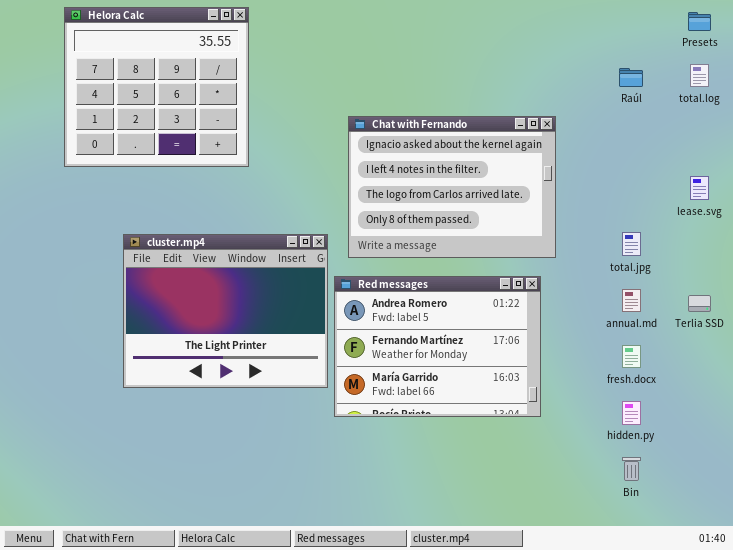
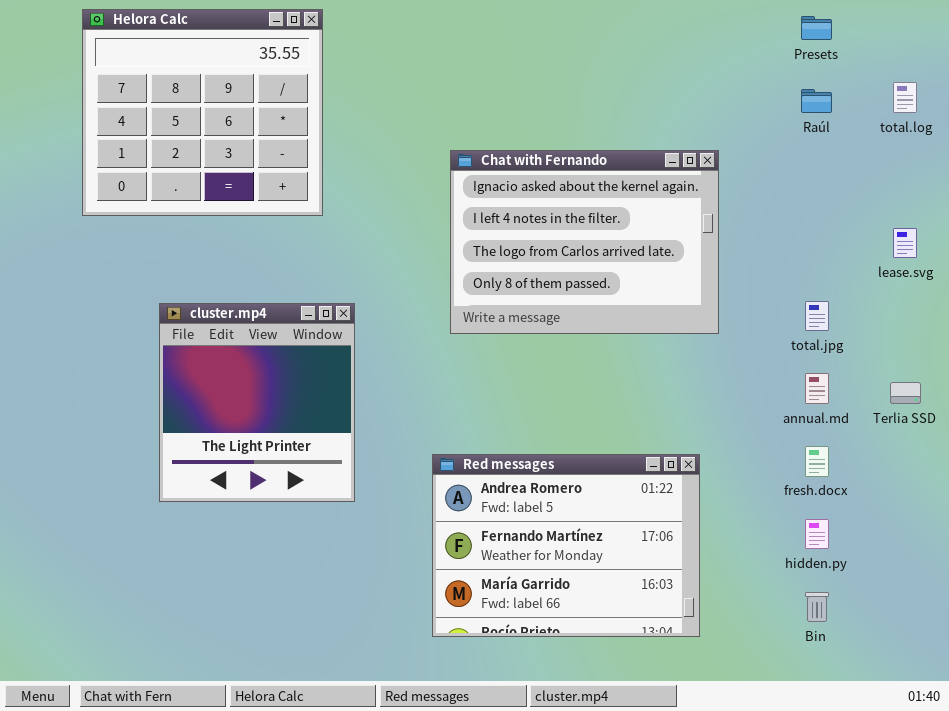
Presets: [688,12,711,31] -> [801,16,832,40], moved
cluster.mp4: [123,234,328,388] -> [159,303,355,502], resized
Red messages: [334,276,541,417] -> [432,454,700,637], moved

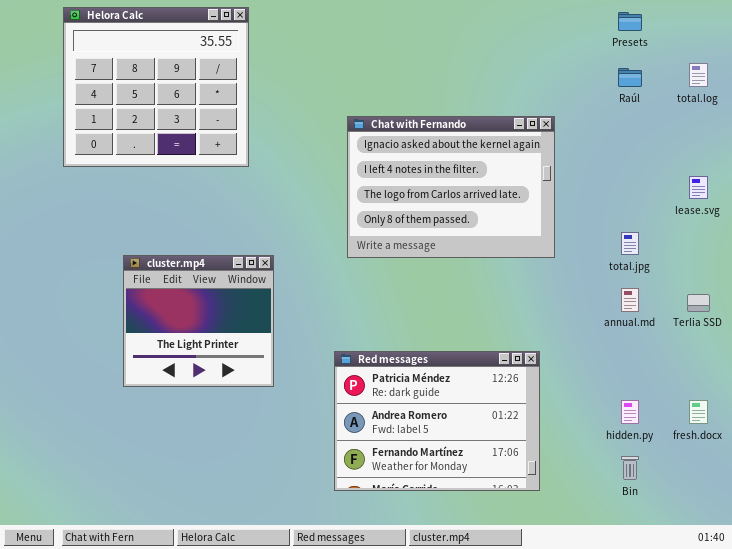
cluster.mp4: [159,303,355,502] -> [123,255,274,387], resized
fresh.docx: [805,446,829,477] -> [689,400,708,424], moved
Red messages: [432,454,700,637] -> [334,351,540,491], scrolled up 1 row

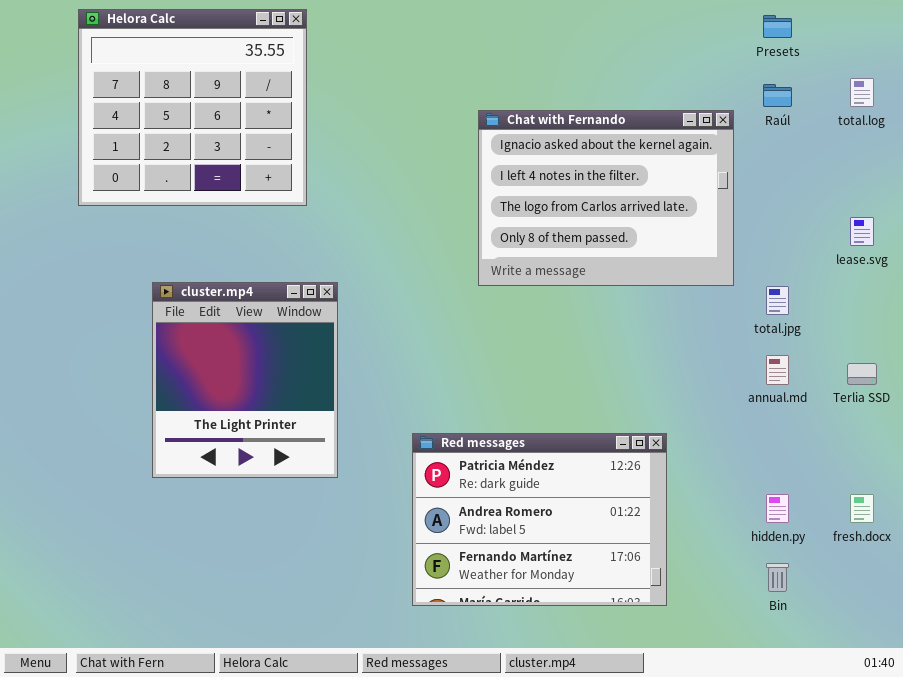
Chat with Fernando: [347,116,555,258] -> [478,110,734,286], moved
cluster.mp4: [123,255,274,387] -> [152,282,338,478], resized

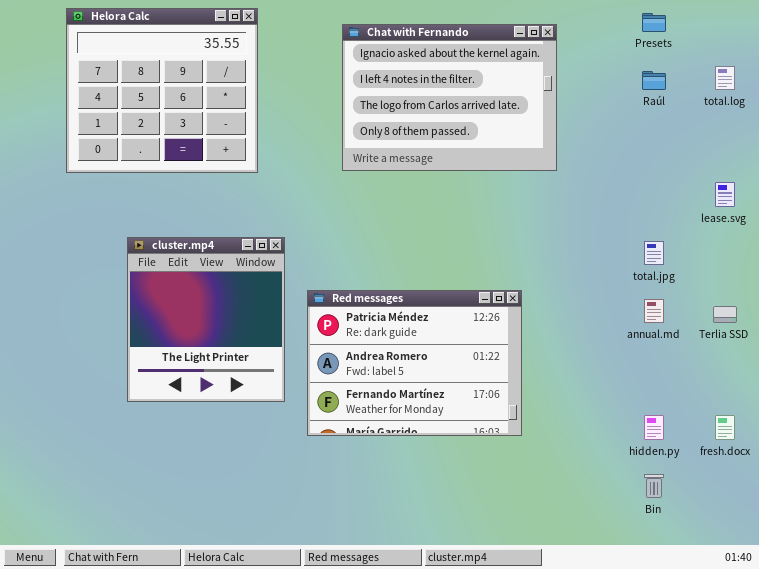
Chat with Fernando: [478,110,734,286] -> [342,24,557,171], moved
Red messages: [412,433,667,606] -> [307,290,522,436], moved

